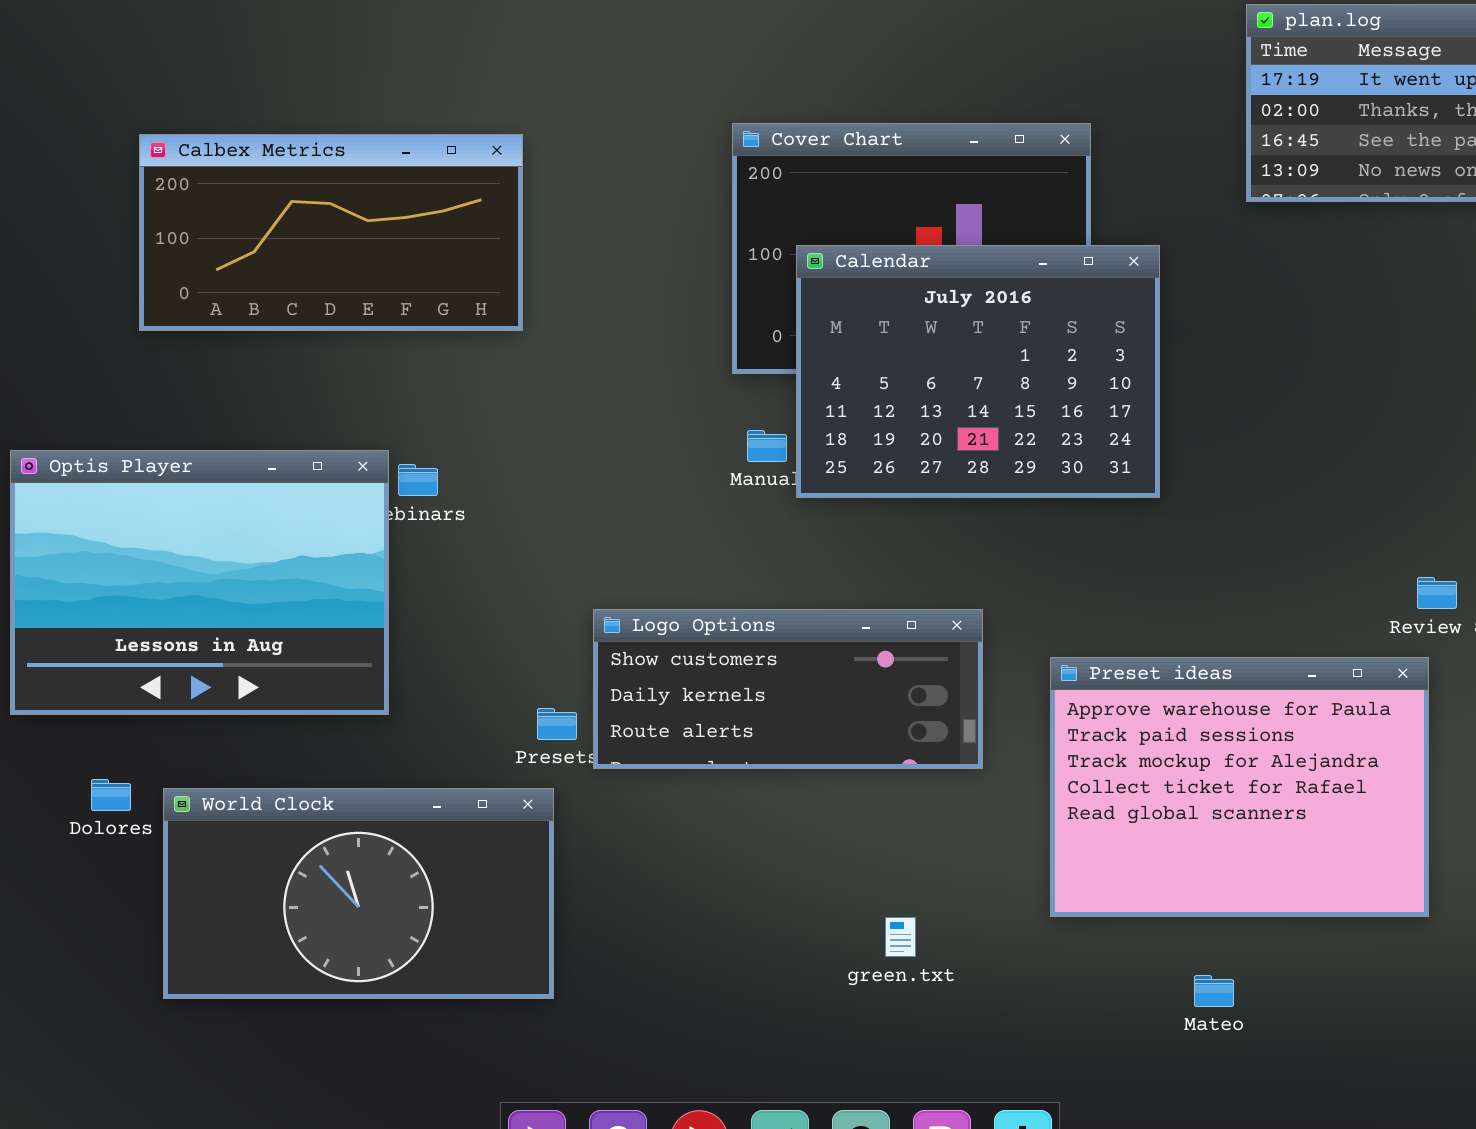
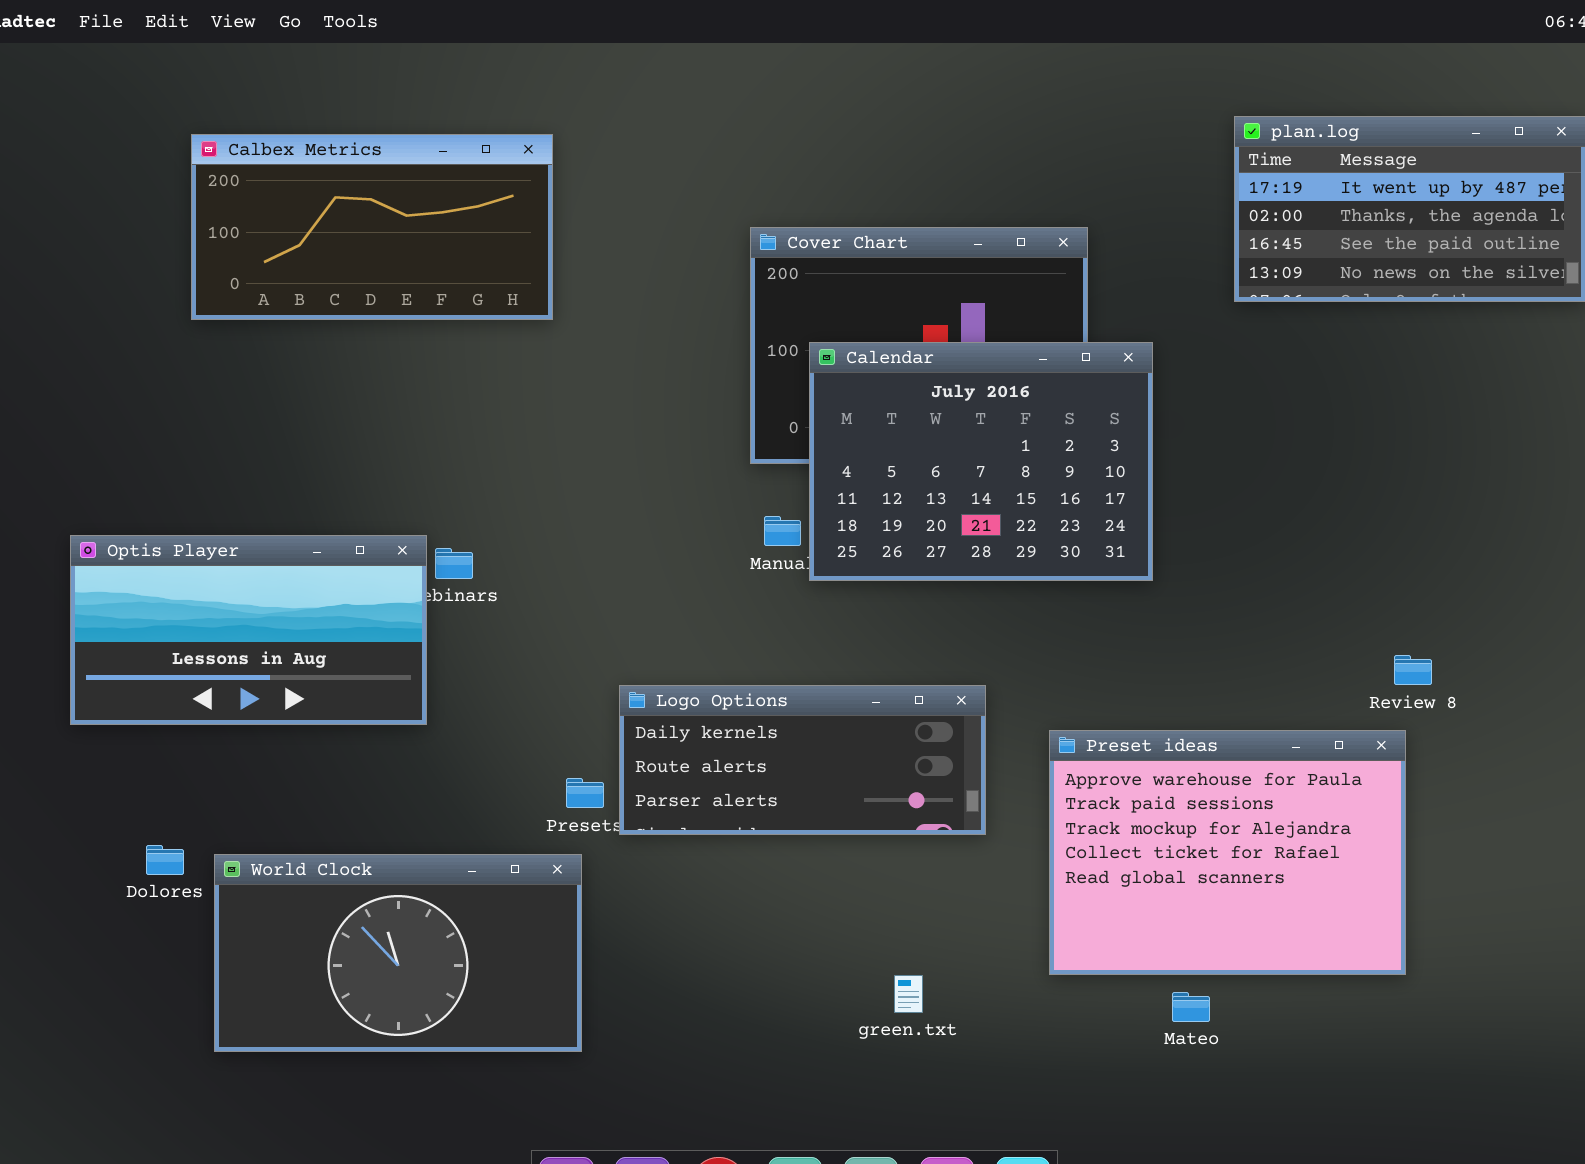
Calbex Metrics: [139,134,523,331] -> [191,134,553,320], moved
Optis Player: [10,450,389,715] -> [70,535,427,725], resized
Logo Options: [593,609,983,769] -> [619,685,986,835], scrolled down 1 row
Mateo: [1194,975,1234,1007] -> [1172,992,1210,1022], moved

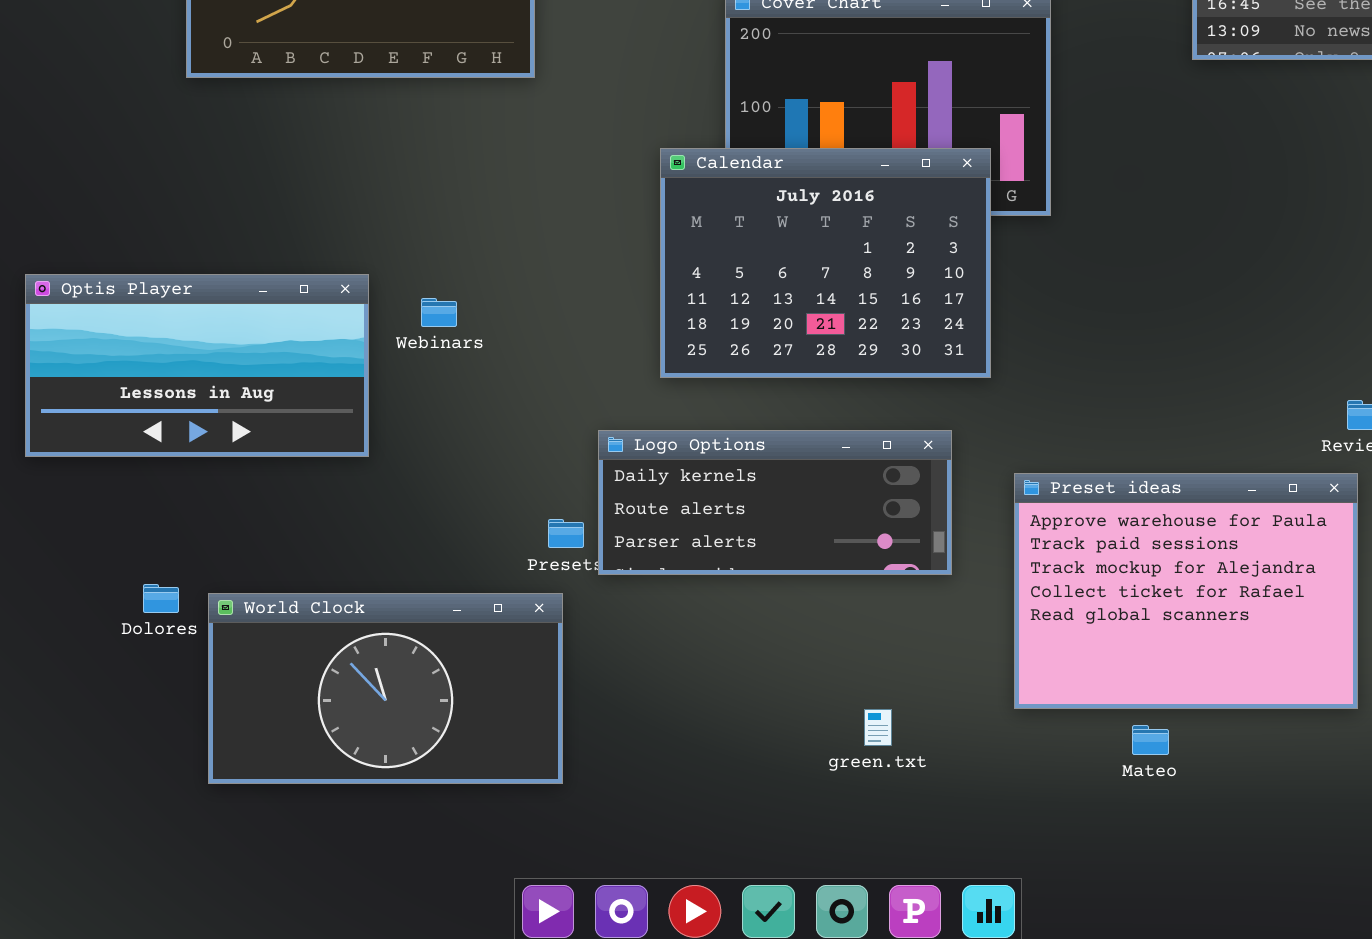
Calendar: [809,342,1153,581] -> [660,148,991,378], moved
Optis Player: [70,535,427,725] -> [25,274,369,457], moved

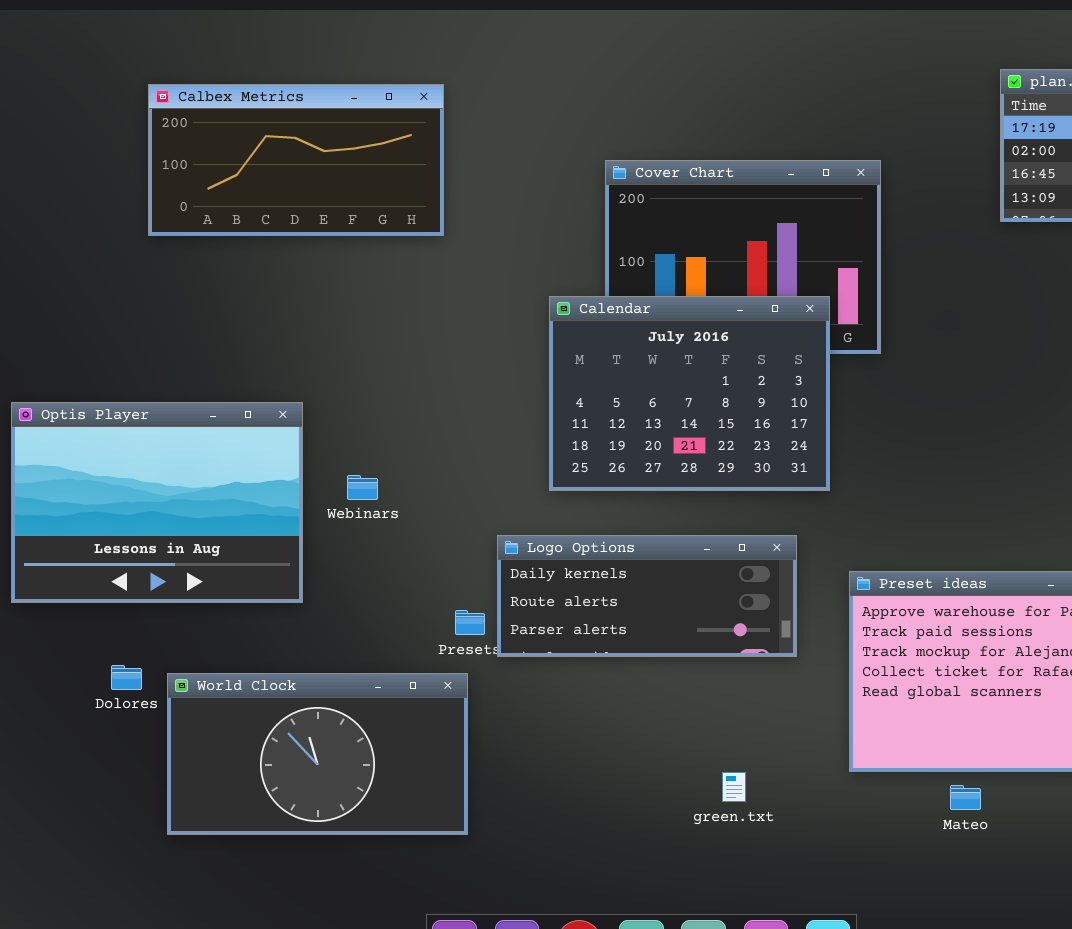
Optis Player: [25,274,369,457] -> [11,402,303,603], resized
Webinars: [421,298,457,327] -> [347,475,378,500], moved

